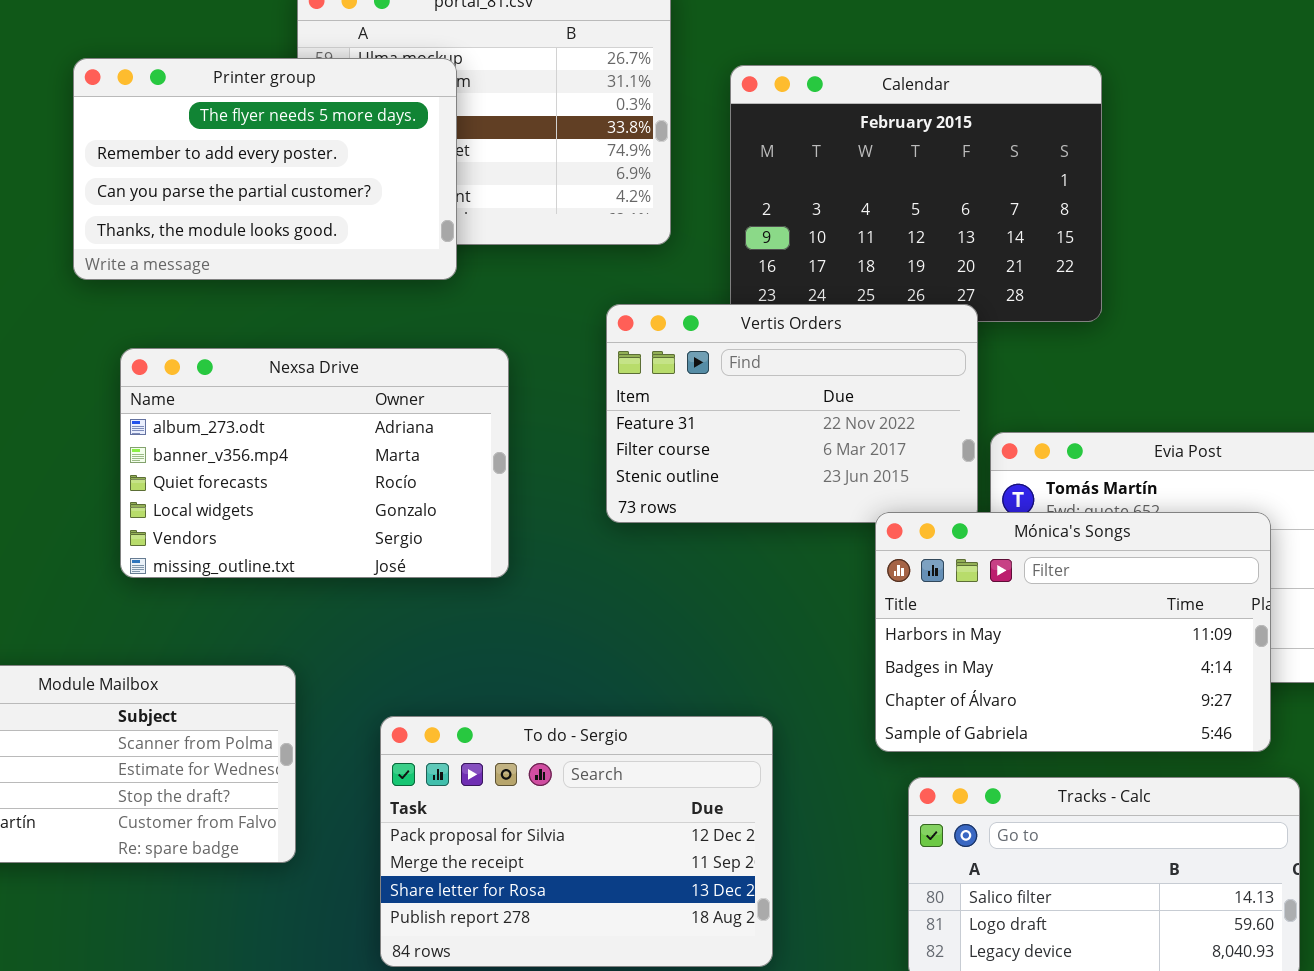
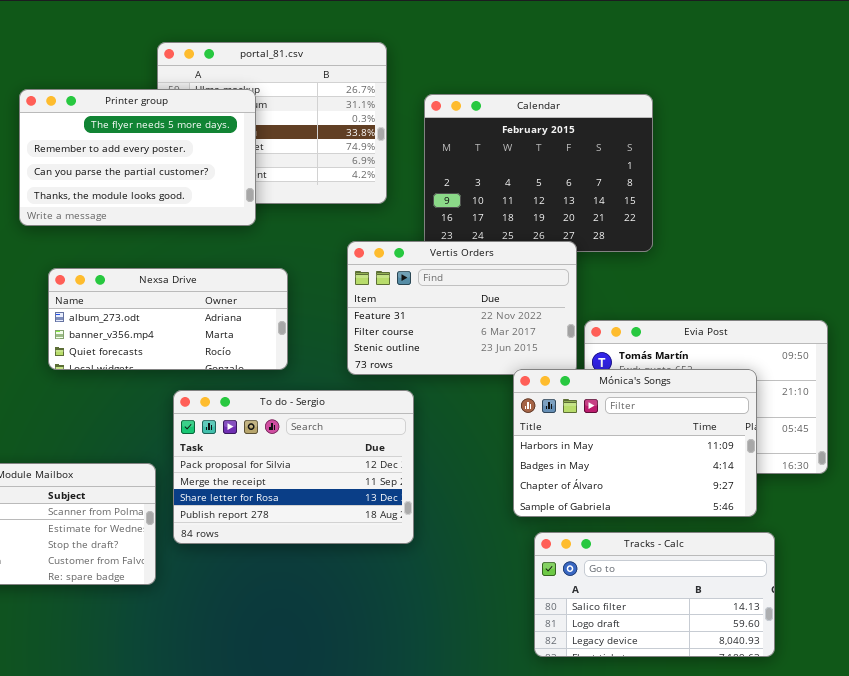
Nexsa Drive: [120,348,509,578] -> [48,268,288,370], resized
To do - Sergio: [380,716,773,967] -> [173,390,414,544], moved

